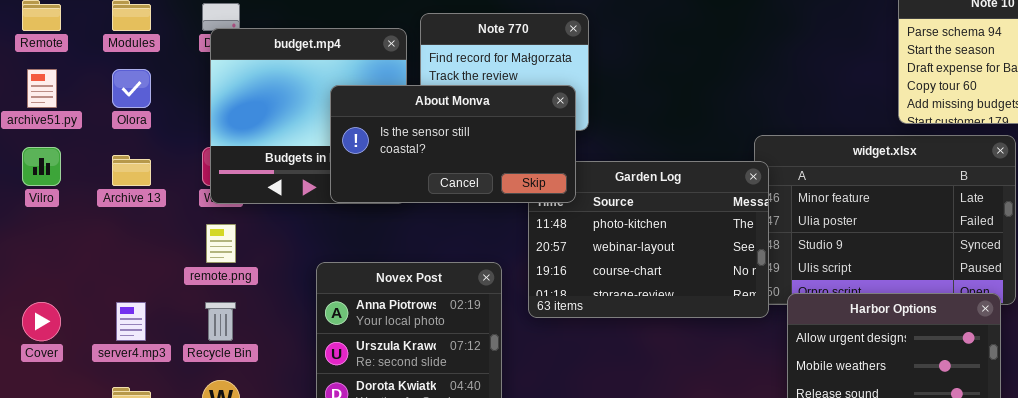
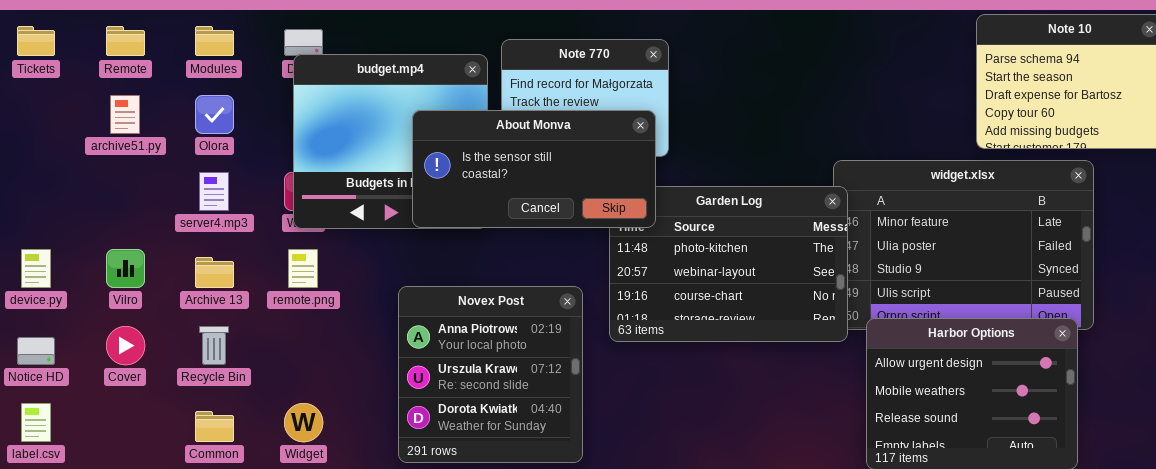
Vilro: [22,147,61,186] -> [106,249,145,288], moved
Archive 13: [112,155,151,186] -> [195,257,234,288], moved
server4.mp3: [116,302,146,341] -> [199,172,229,211], moved
Recycle Bin: [205,302,236,341] -> [199,326,229,365], moved

